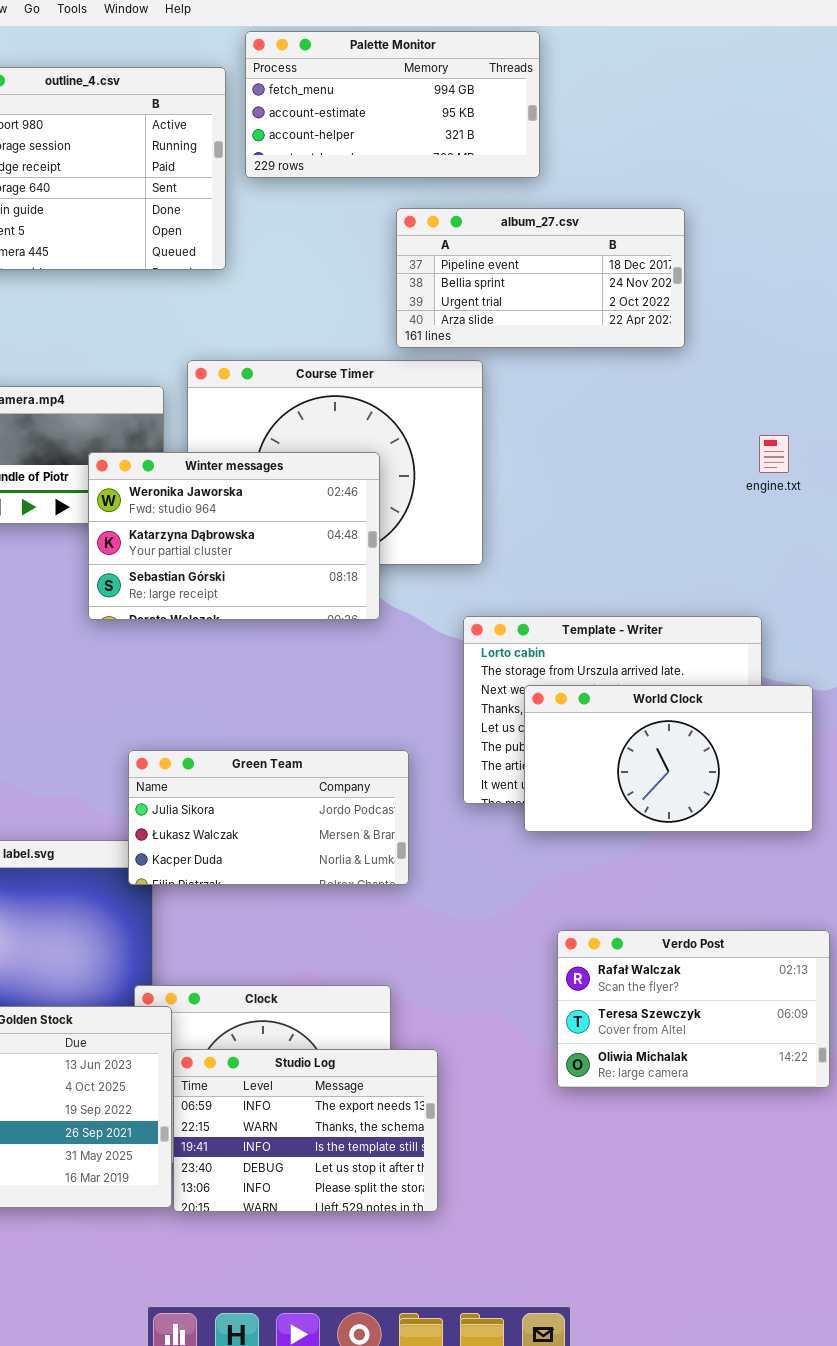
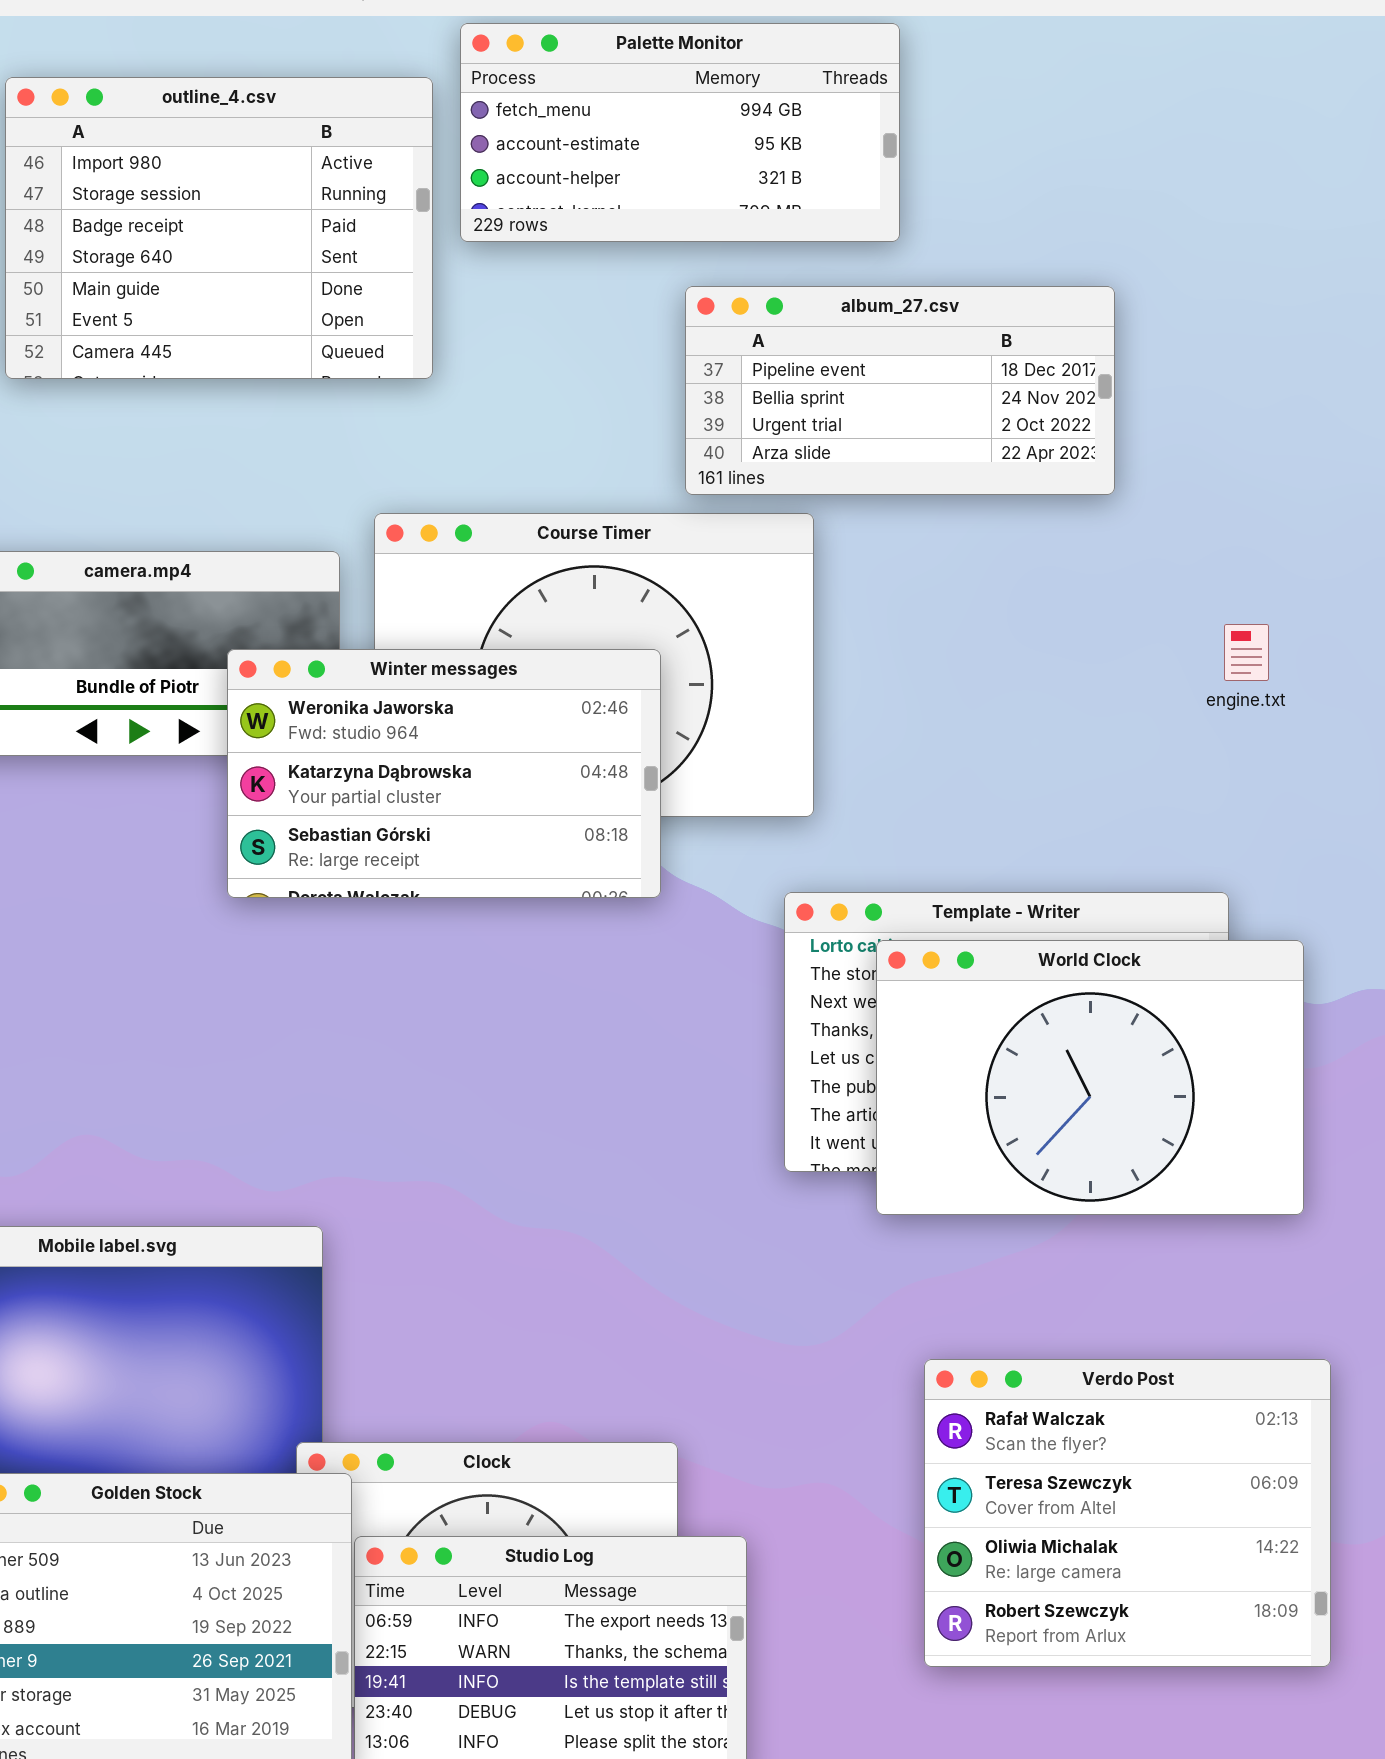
World Clock: [524,685,813,832] -> [876,940,1304,1215], resized
Green Team: [128,750,409,885] -> none, closed
Verdo Post: [557,930,830,1088] -> [924,1359,1331,1667], resized

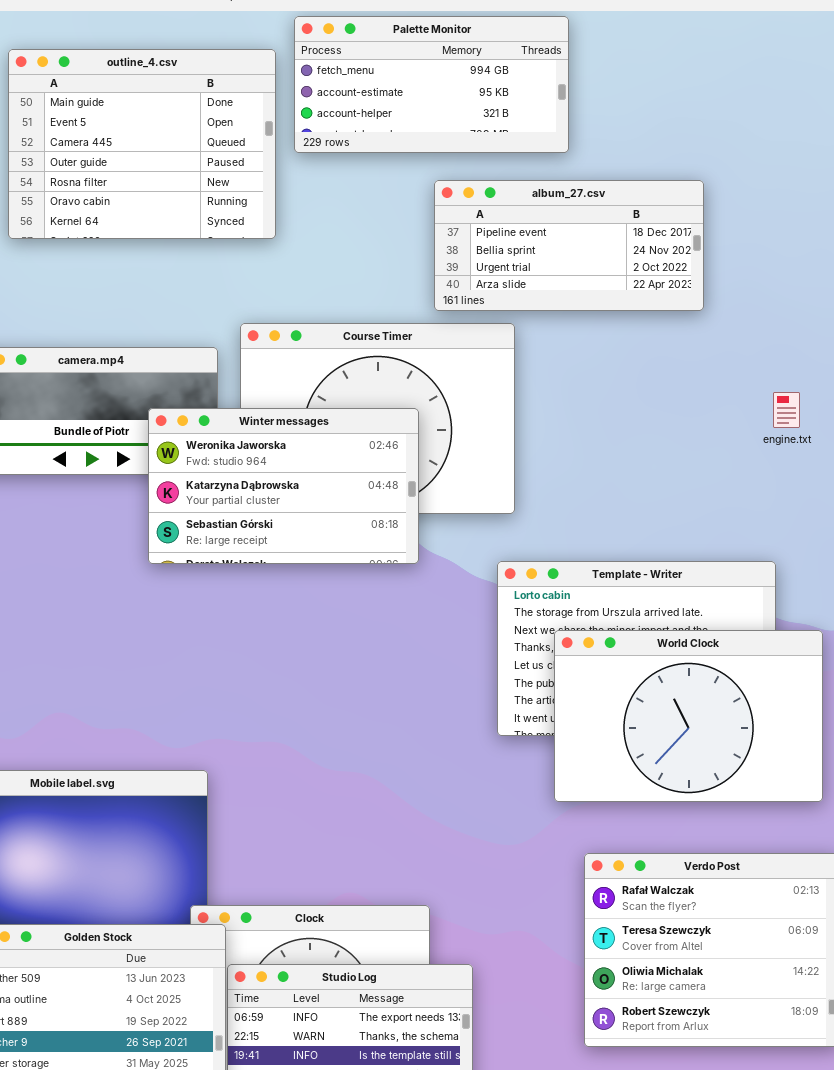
outline_4.csv: [5,77,433,379] -> [8,49,276,239], scrolled down 4 rows
World Clock: [876,940,1304,1215] -> [554,630,823,802], moved

